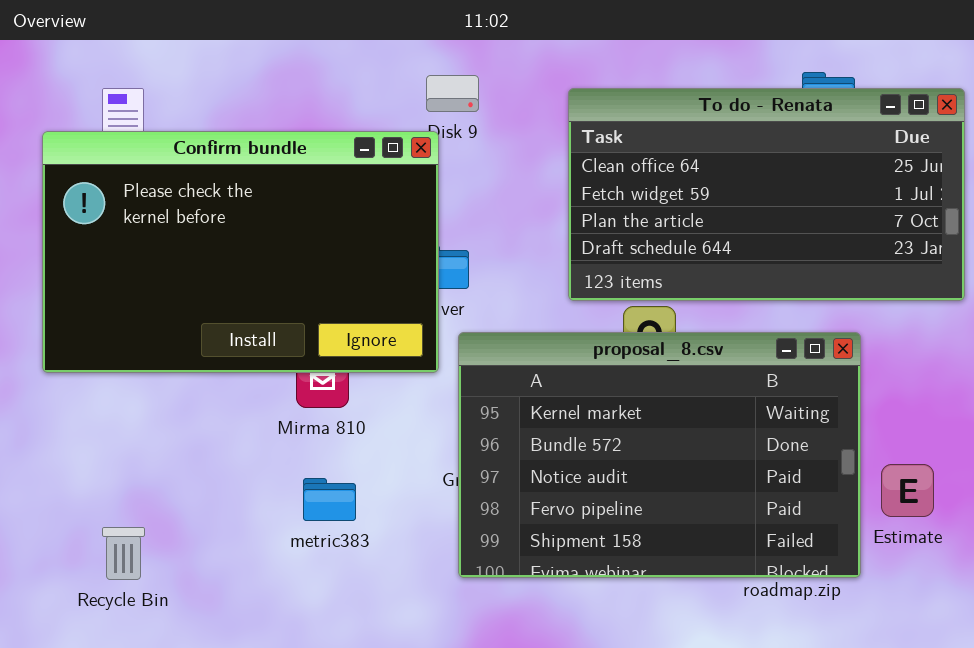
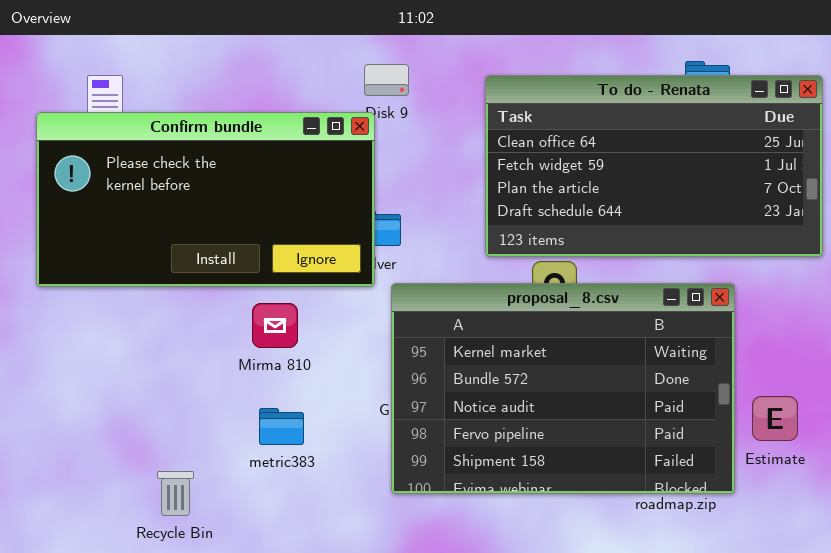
Confirm bundle: [42,131,439,373] -> [36,112,375,287], resized
Recycle Bin: [102,527,145,580] -> [157,471,194,516], moved

